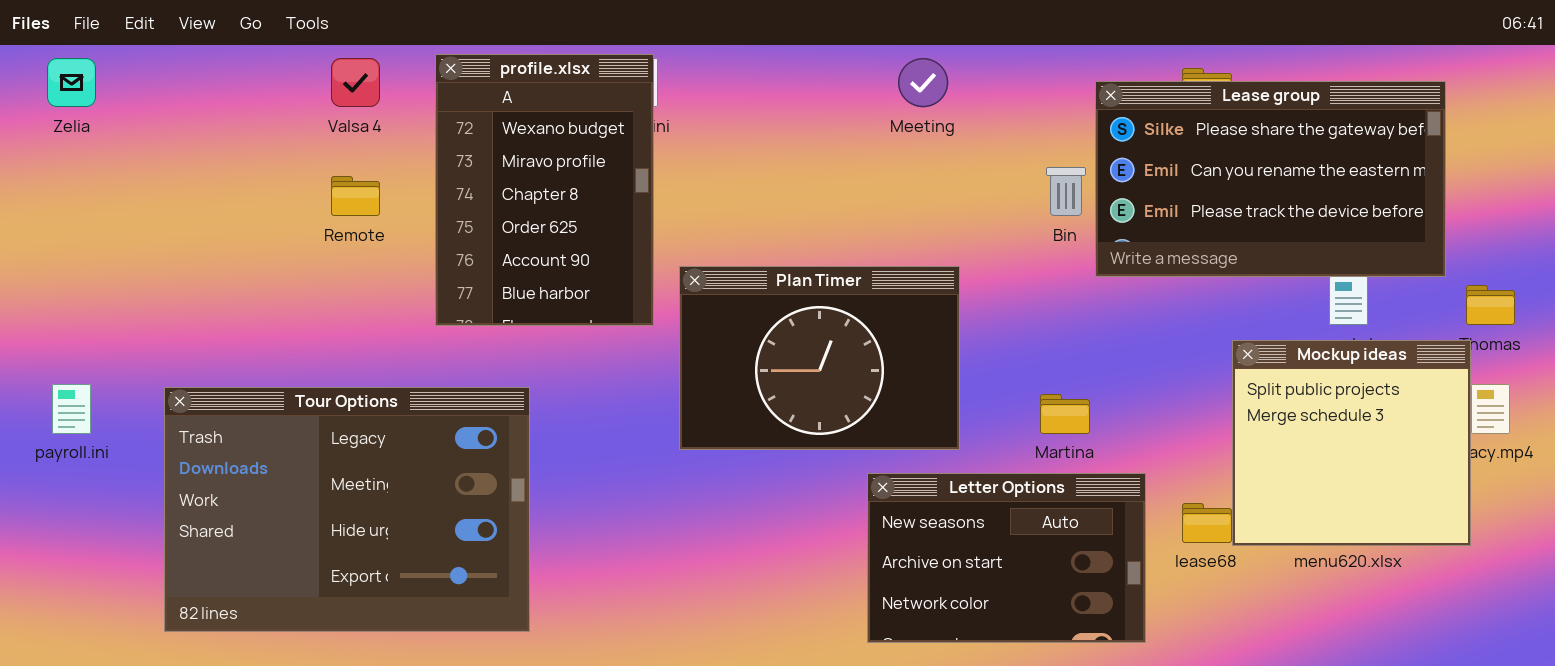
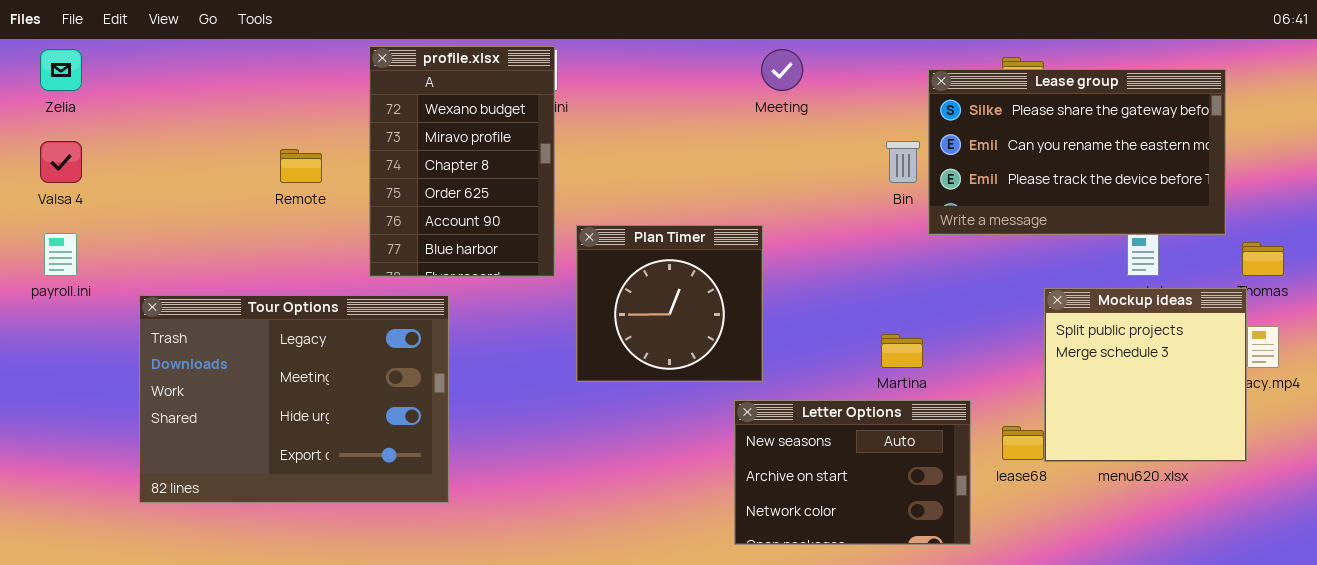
Valsa 4: [331,58,380,107] -> [40,141,82,183], moved
Plan Timer: [679,266,960,450] -> [576,225,763,382], resized
payroll.ini: [52,384,91,434] -> [44,233,77,276], moved
Tour Options: [164,387,530,632] -> [139,295,449,503], moved

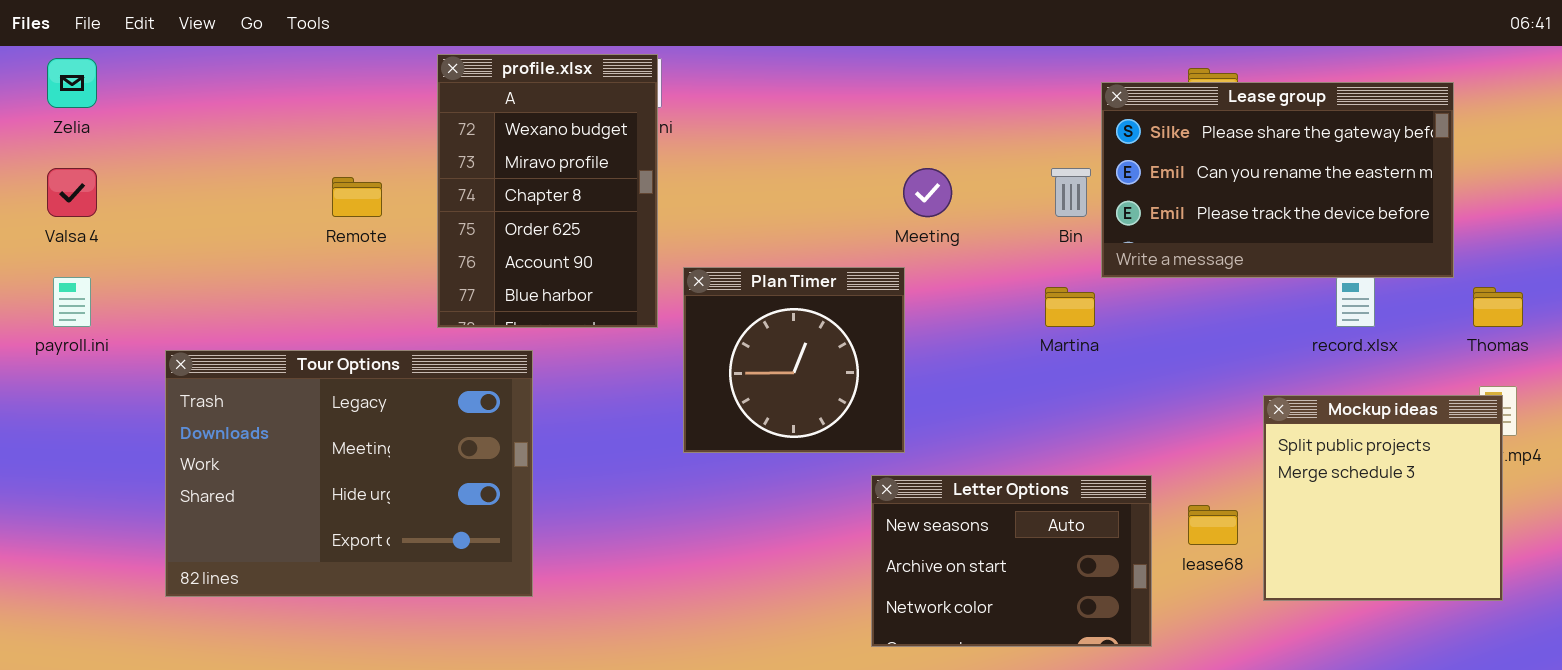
Meeting: [761,49,803,91] -> [903,168,952,217], moved
Mockup ideas: [1044,288,1247,462] -> [1263,395,1503,601], moved
Martina: [881,334,923,368] -> [1045,287,1095,327], moved

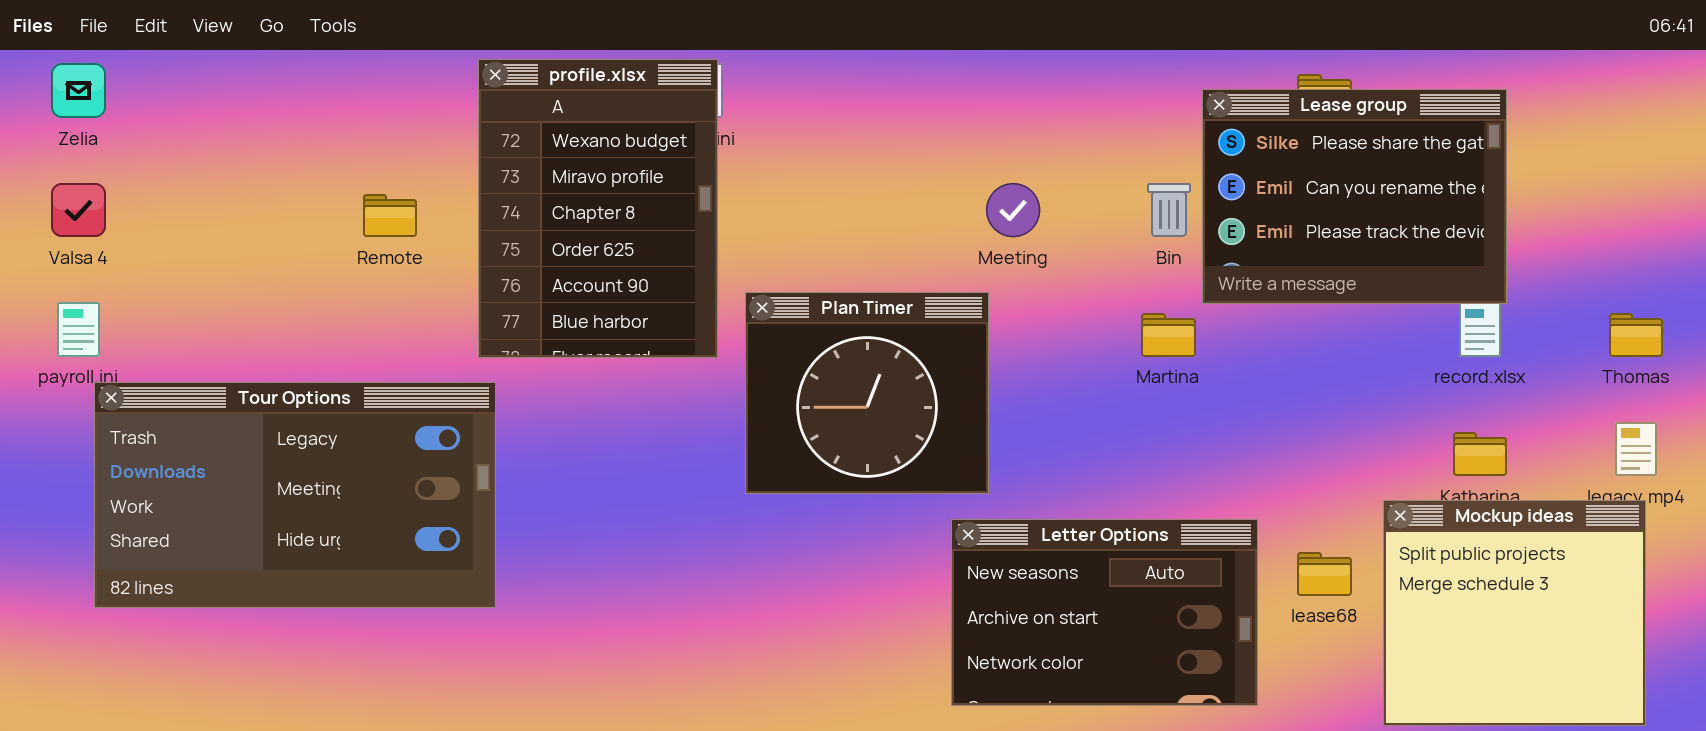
Lease group: [1101,82,1454,278] -> [1202,89,1507,304], resized
Tour Options: [165,350,533,597] -> [94,382,496,608], moved, resized
Mockup ideas: [1263,395,1503,601] -> [1383,500,1646,726], moved

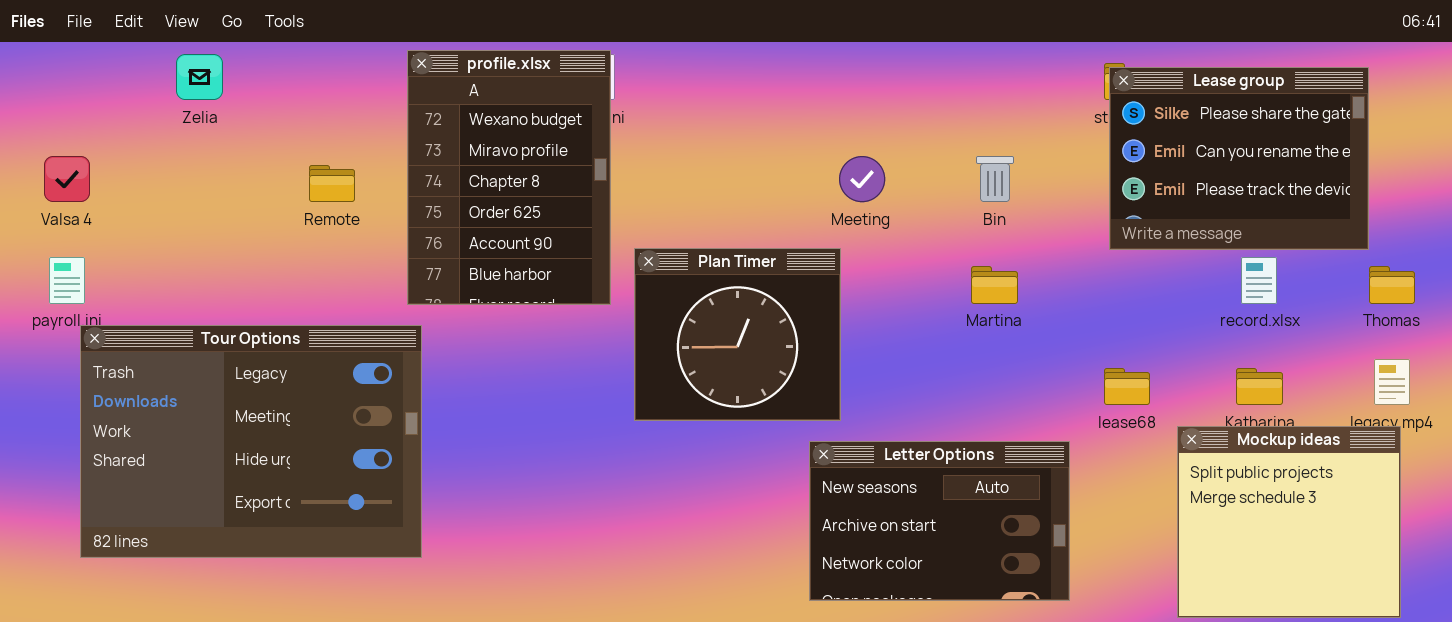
Zelia: [51,63,106,118] -> [176,54,223,100], moved
Lease group: [1202,89,1507,304] -> [1109,67,1369,250], moved
Tour Options: [94,382,496,608] -> [80,325,422,558], resized
lease68: [1297,552,1352,596] -> [1104,368,1150,405], moved

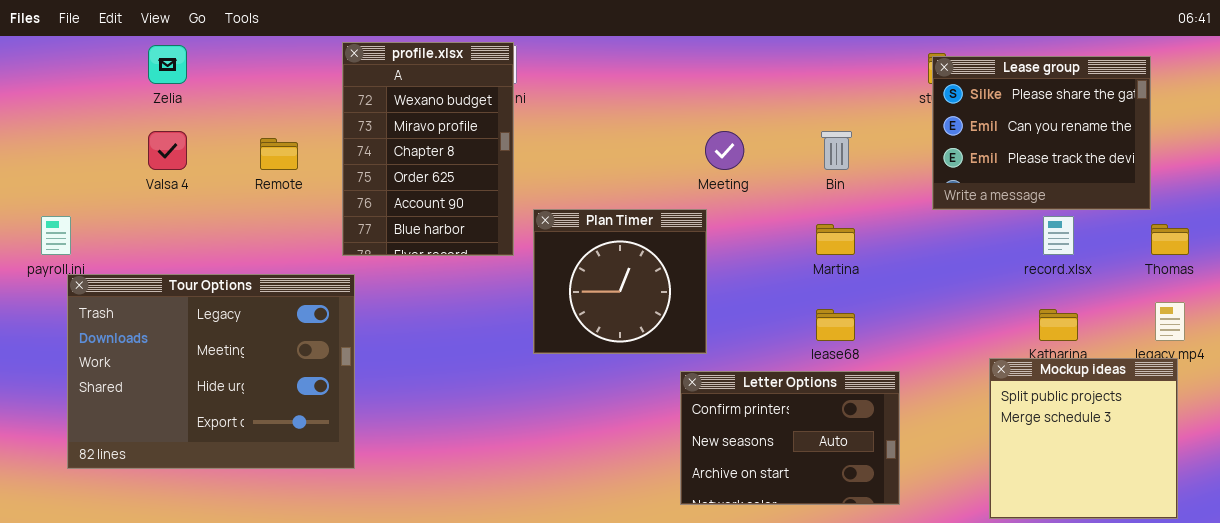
Valsa 4: [44,156,90,202] -> [148,131,187,170], moved
lease68: [1104,368,1150,405] -> [816,309,855,341], moved
Letter Options: [809,441,1070,601] -> [680,371,900,505], scrolled up 1 row

